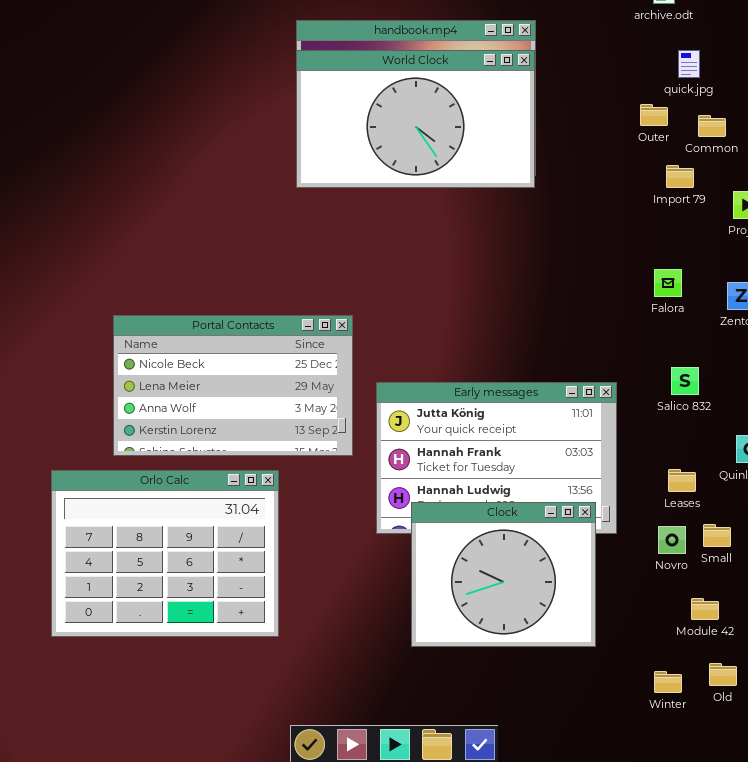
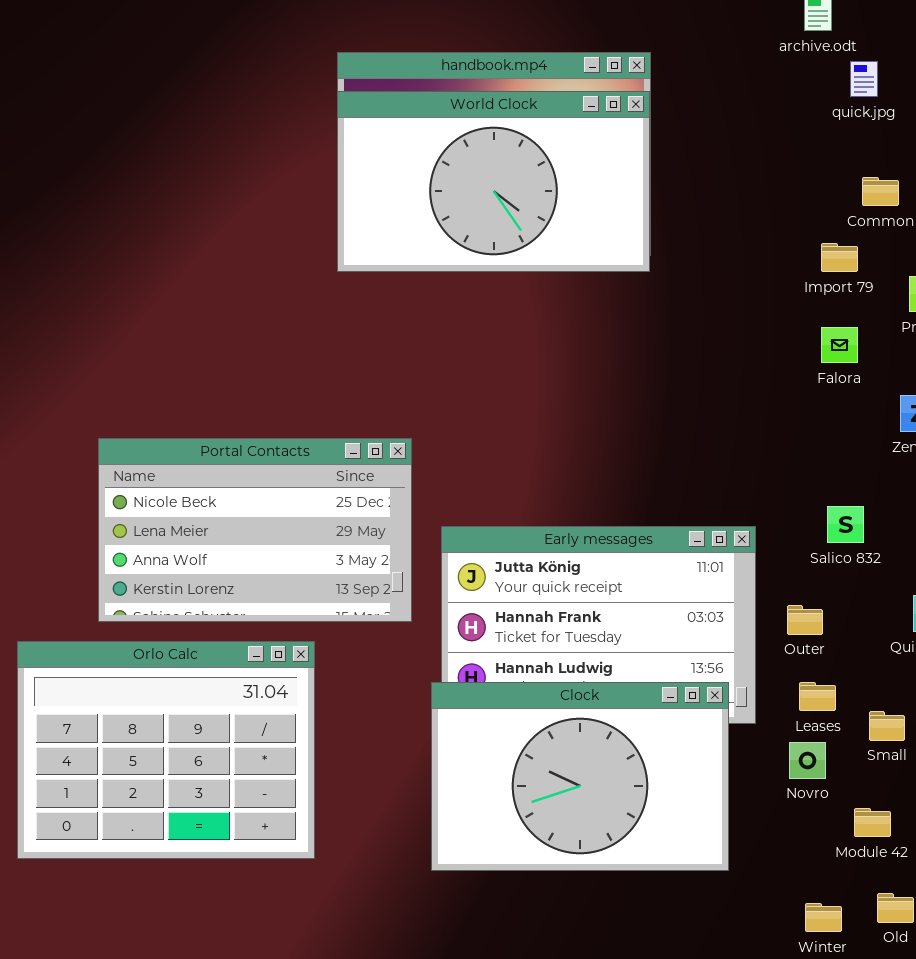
quick.jpg: [678,50,700,78] -> [850,61,878,97], moved
Outer: [640,104,668,126] -> [787,605,823,635], moved
Falora: [654,269,682,297] -> [821,327,858,363], moved
Leases: [668,469,696,492] -> [799,682,836,711], moved
Clock: [411,502,596,647] -> [431,682,729,871], resized
Novro: [658,526,686,554] -> [789,742,826,779], moved

